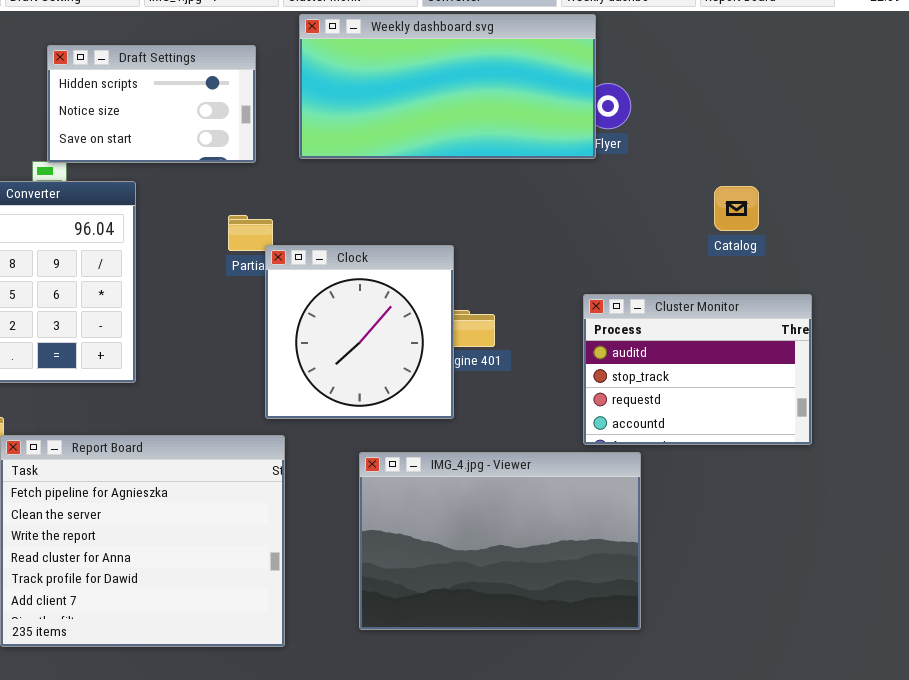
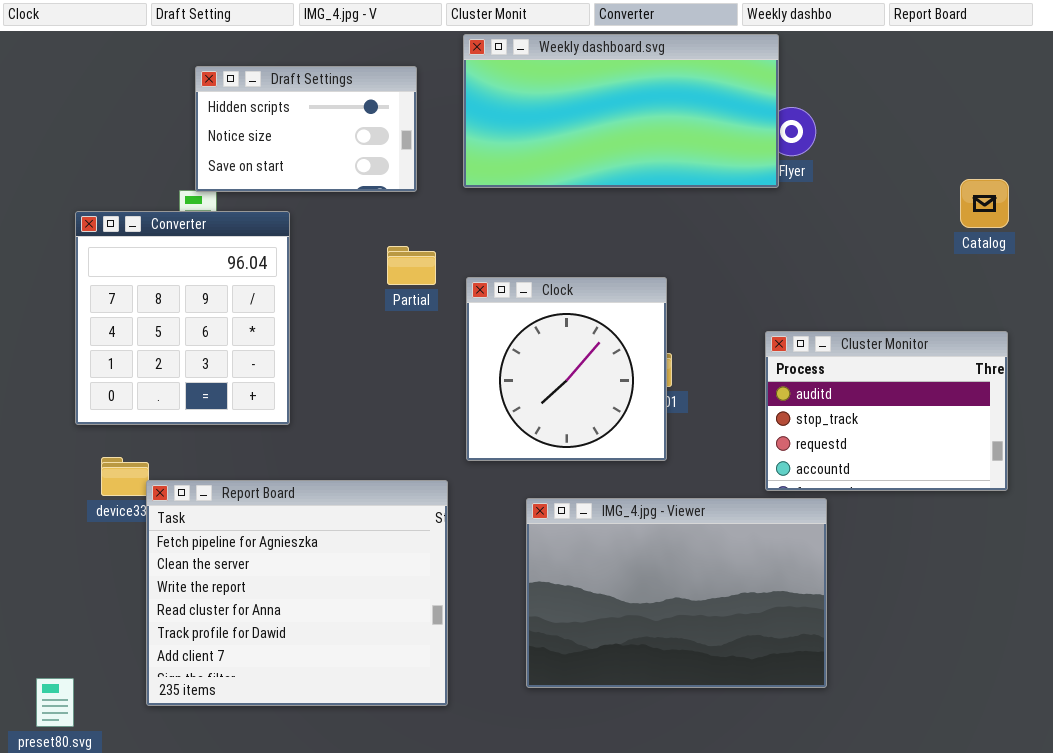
Catalog: [714,186,759,231] -> [960,179,1009,228], moved
Clock: [265,245,454,419] -> [466,277,667,461], moved

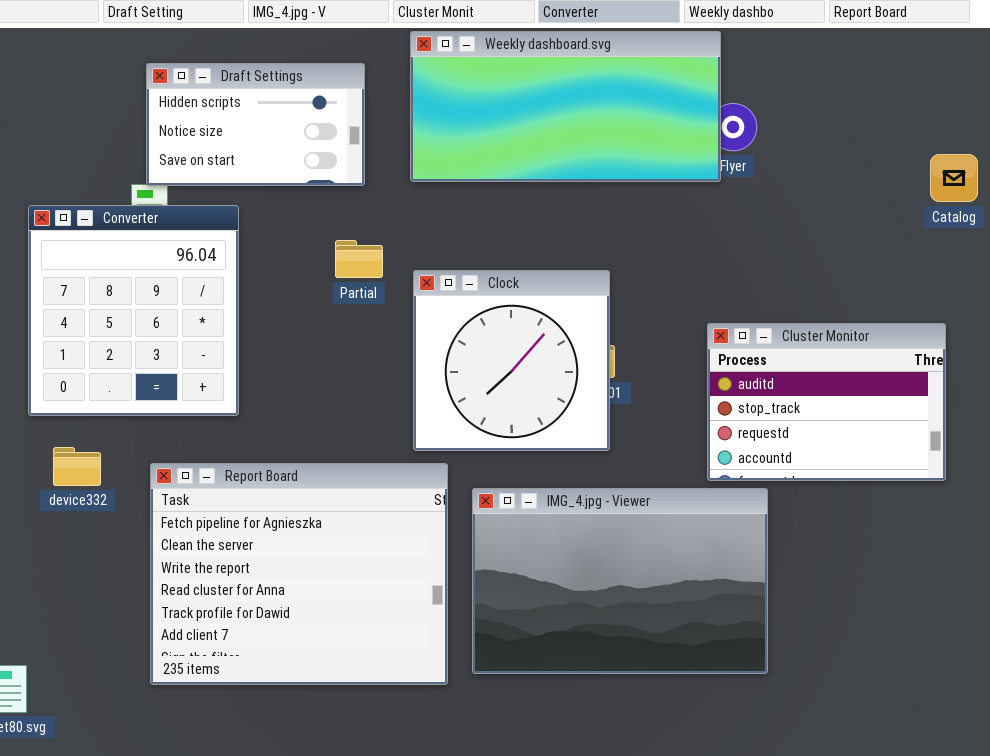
Catalog: [960,179,1009,228] -> [930,154,978,202], moved
Report Board: [146,480,448,706] -> [150,463,448,685], moved

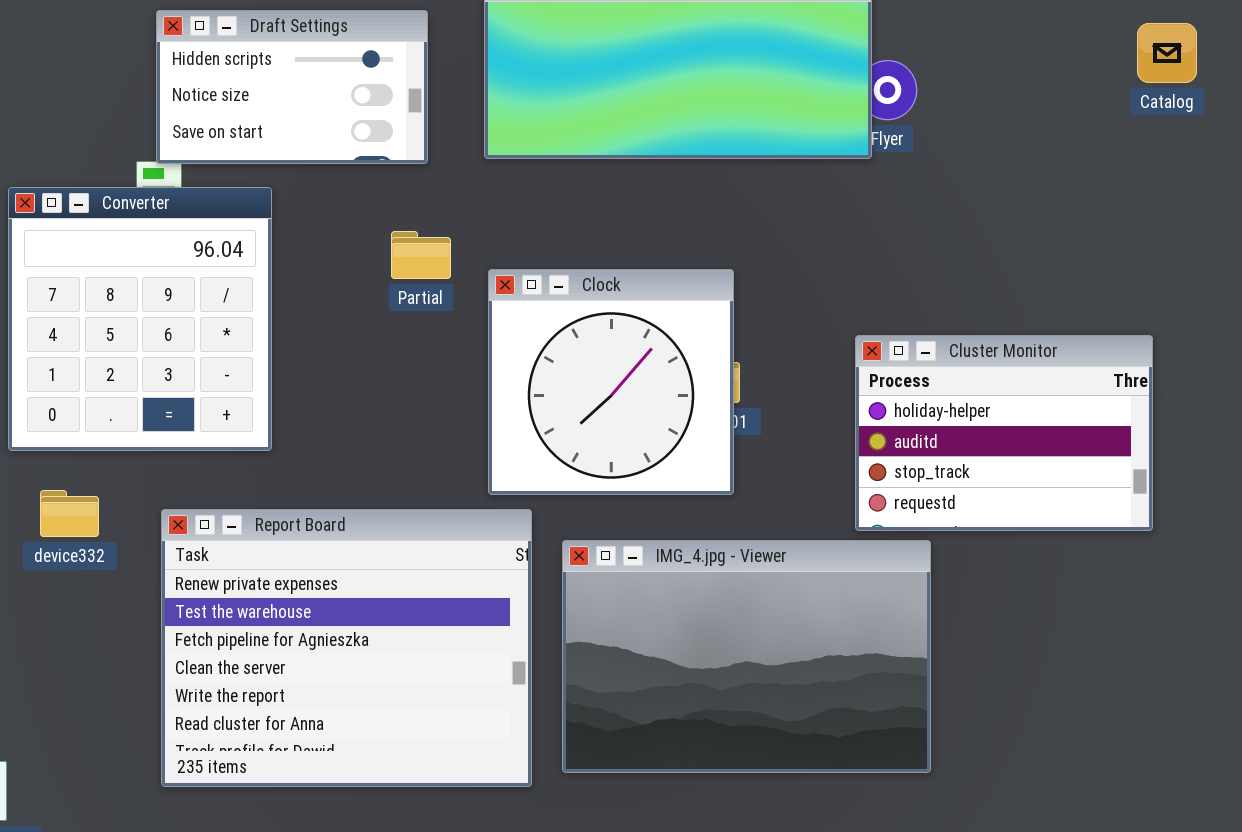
Catalog: [930,154,978,202] -> [1137,23,1197,83], moved
Cluster Monitor: [707,323,946,481] -> [855,335,1153,531], scrolled up 1 row
Report Board: [150,463,448,685] -> [161,509,532,787], scrolled up 2 rows

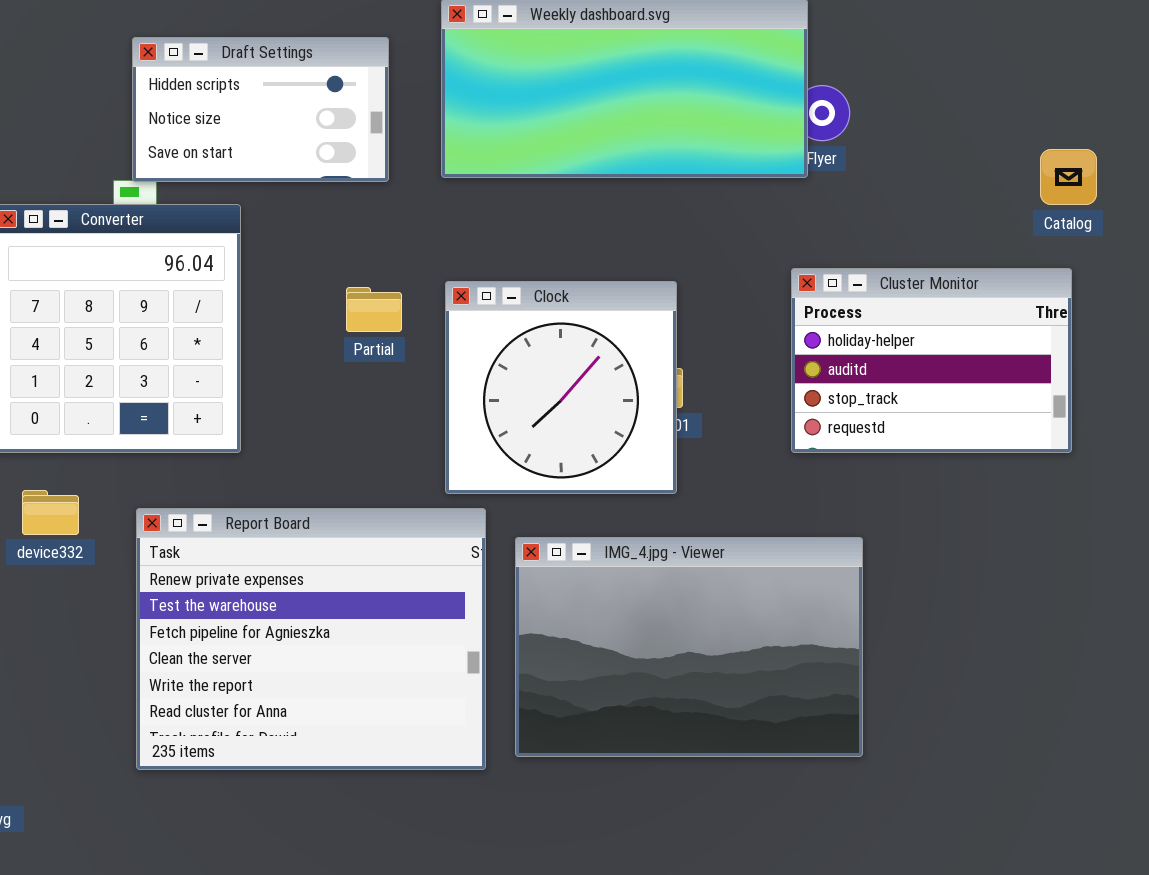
Catalog: [1137,23,1197,83] -> [1040,149,1097,205], moved
Partial: [391,231,451,279] -> [346,287,402,332], moved
Cluster Monitor: [855,335,1153,531] -> [791,268,1072,453], moved

